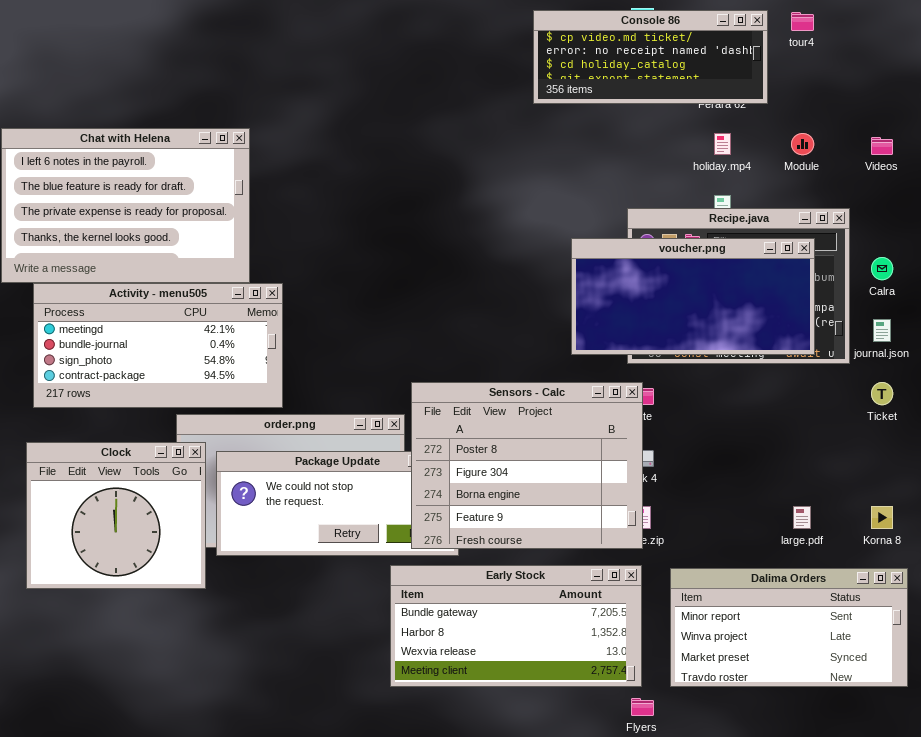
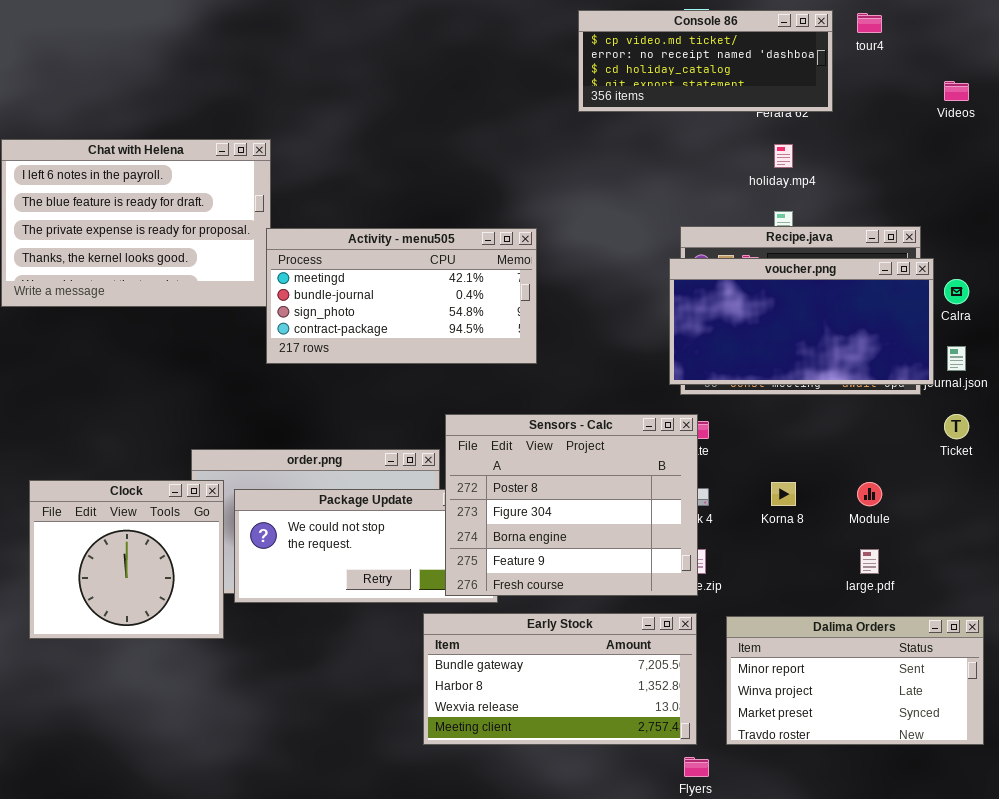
Module: [791,133,814,155] -> [857,482,882,506], moved
Videos: [871,137,893,155] -> [944,81,969,101], moved
voucher.png: [571,238,815,355] -> [669,258,934,385], moved
Activity - menu505: [33,283,283,408] -> [266,228,537,364], moved
Korna 8: [871,506,893,529] -> [771,482,796,506], moved

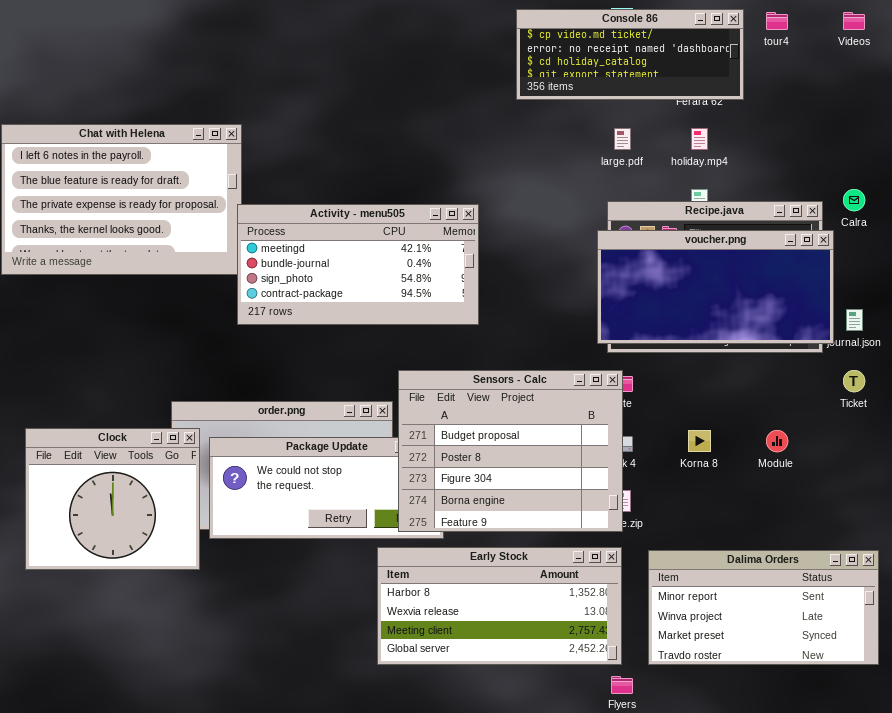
Videos: [944,81,969,101] -> [843,12,865,30], moved
Calra: [944,279,969,304] -> [843,189,865,211], moved
Sensors - Calc: [445,414,698,596] -> [398,370,623,532], scrolled up 1 row
large.pdf: [860,549,879,574] -> [614,128,631,150], moved
Early Stock: [423,613,697,745] -> [377,547,622,665], scrolled down 1 row

